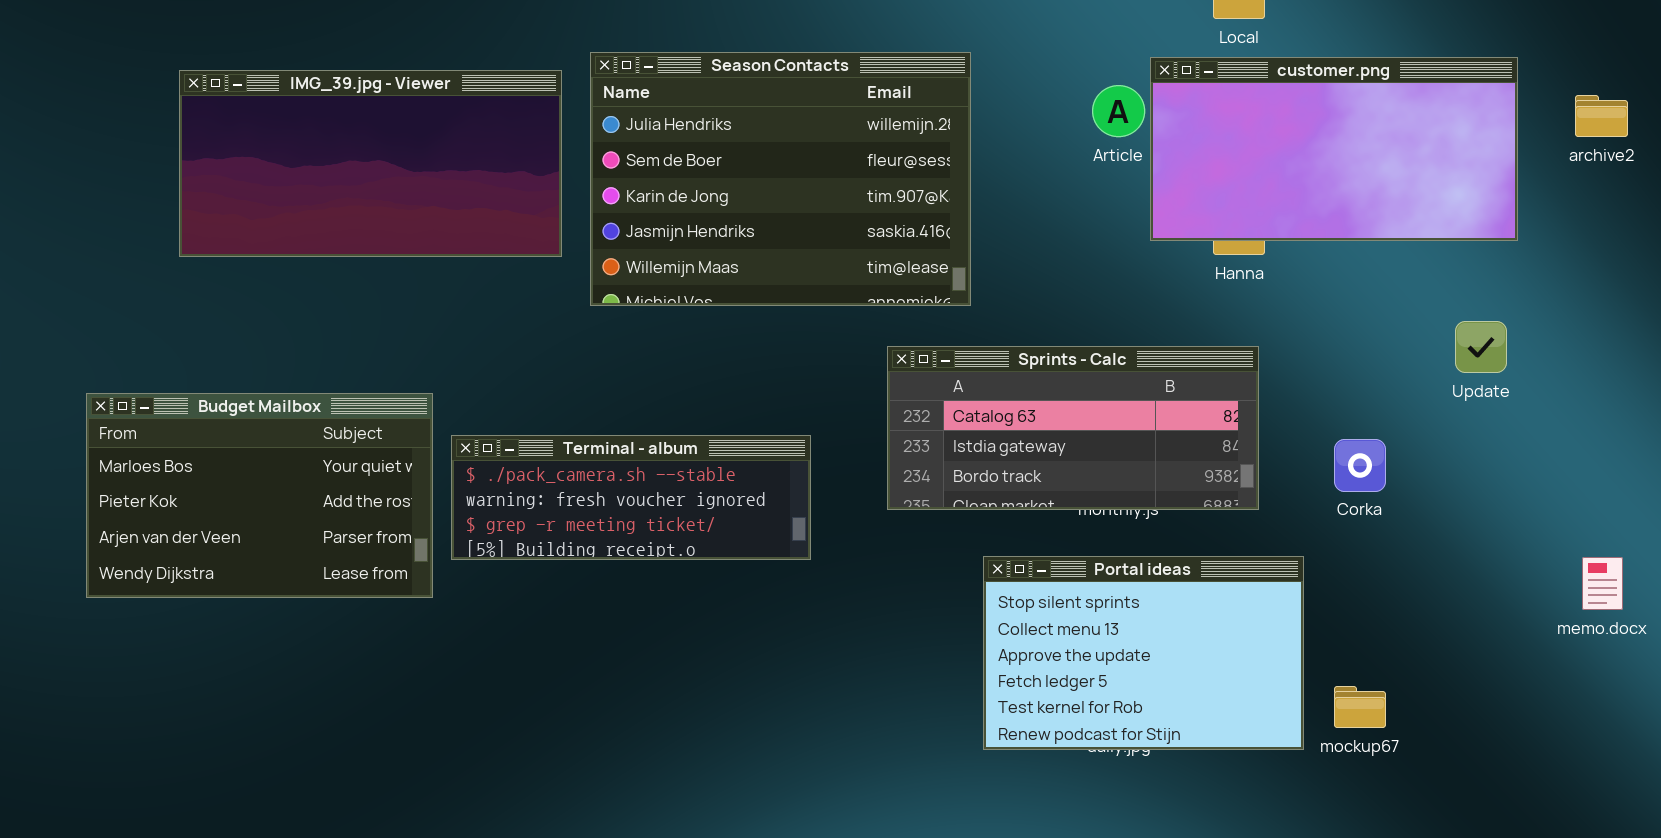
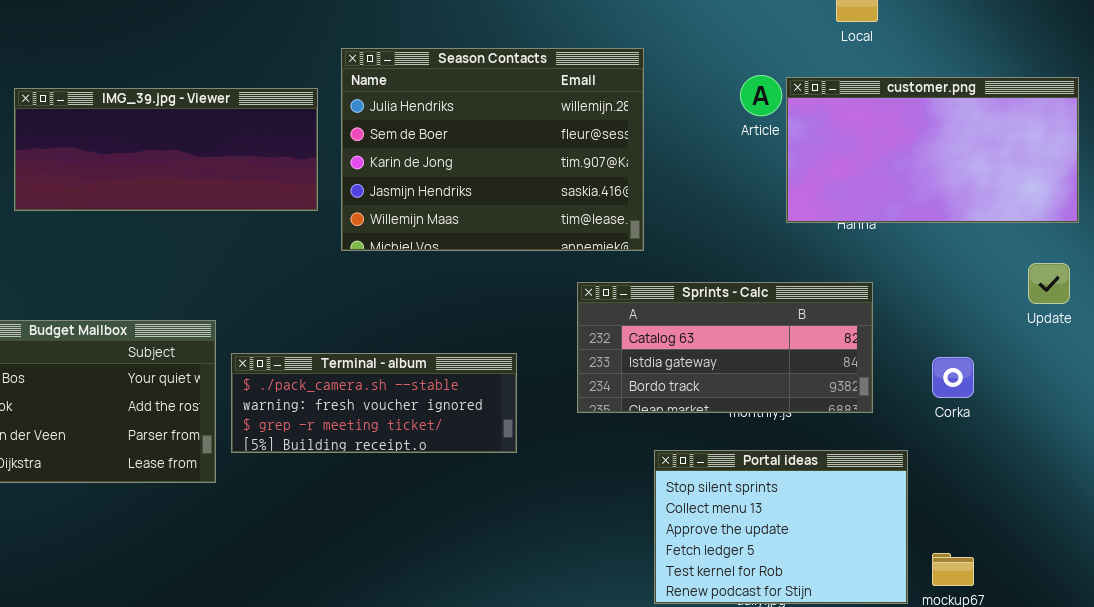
customer.png: [1150,57,1518,241] -> [786,77,1079,223], moved
IMG_39.jpg - Viewer: [179,70,562,257] -> [14,88,318,211], resized

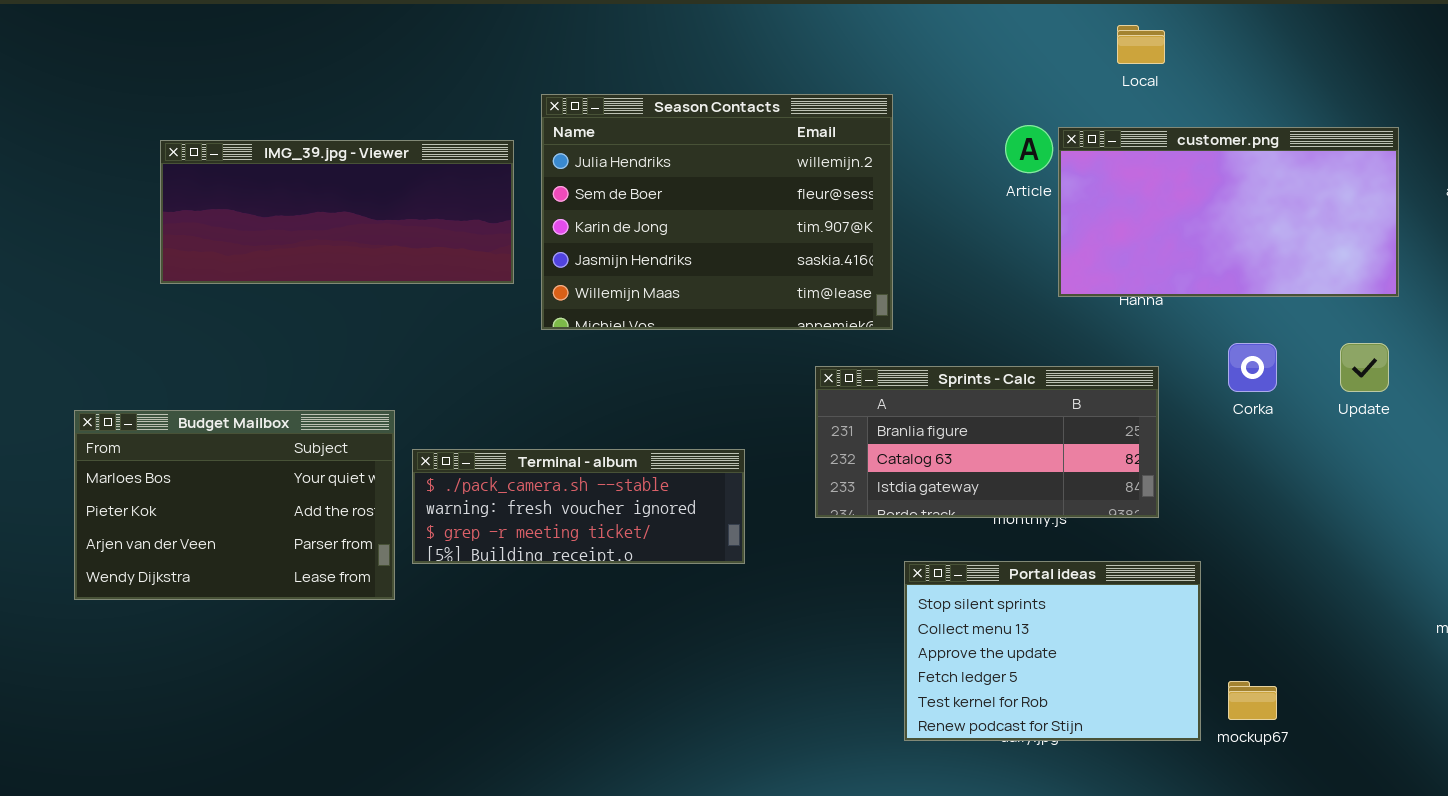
Sprints - Calc: [577,282,873,413] -> [815,366,1159,518], scrolled up 1 row
Corka: [932,357,974,398] -> [1228,343,1277,392], moved

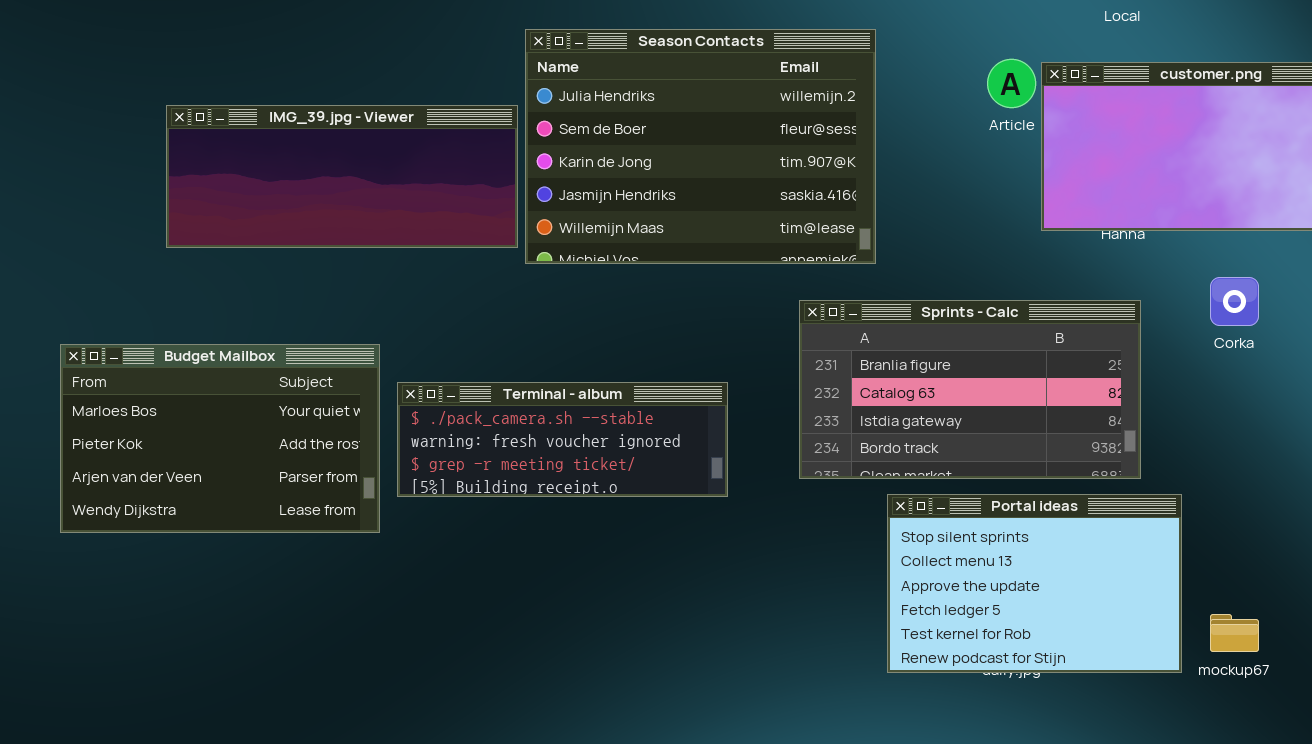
IMG_39.jpg - Viewer: [160,140,514,284] -> [166,105,518,248], moved
Sprints - Calc: [815,366,1159,518] -> [799,300,1141,479], resized

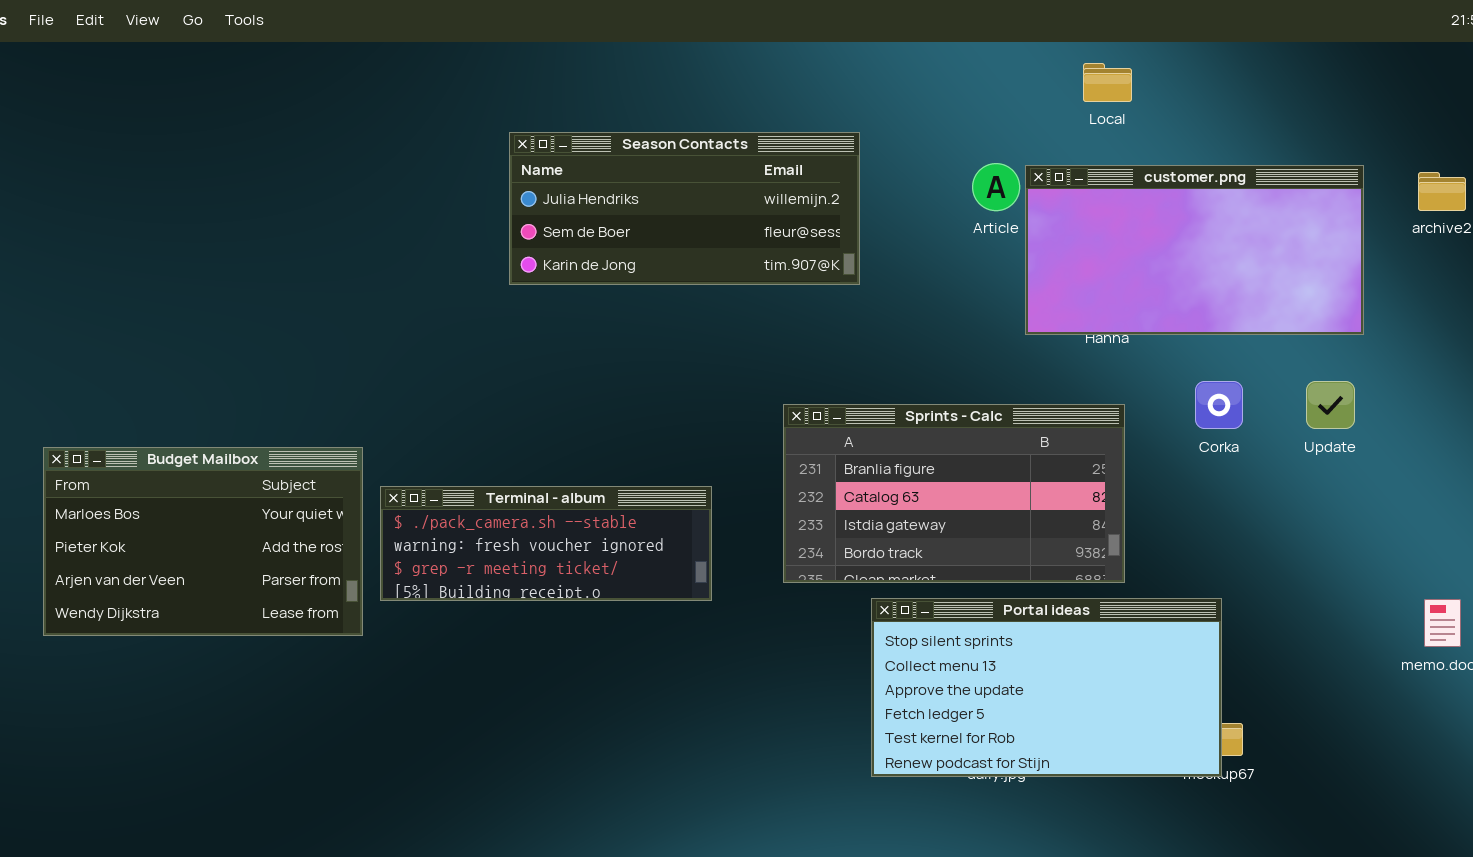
Season Contacts: [525,29,876,264] -> [509,132,860,285], resized
IMG_39.jpg - Viewer: [166,105,518,248] -> none, closed
Portal ideas: [887,494,1182,673] -> [871,598,1222,777], resized

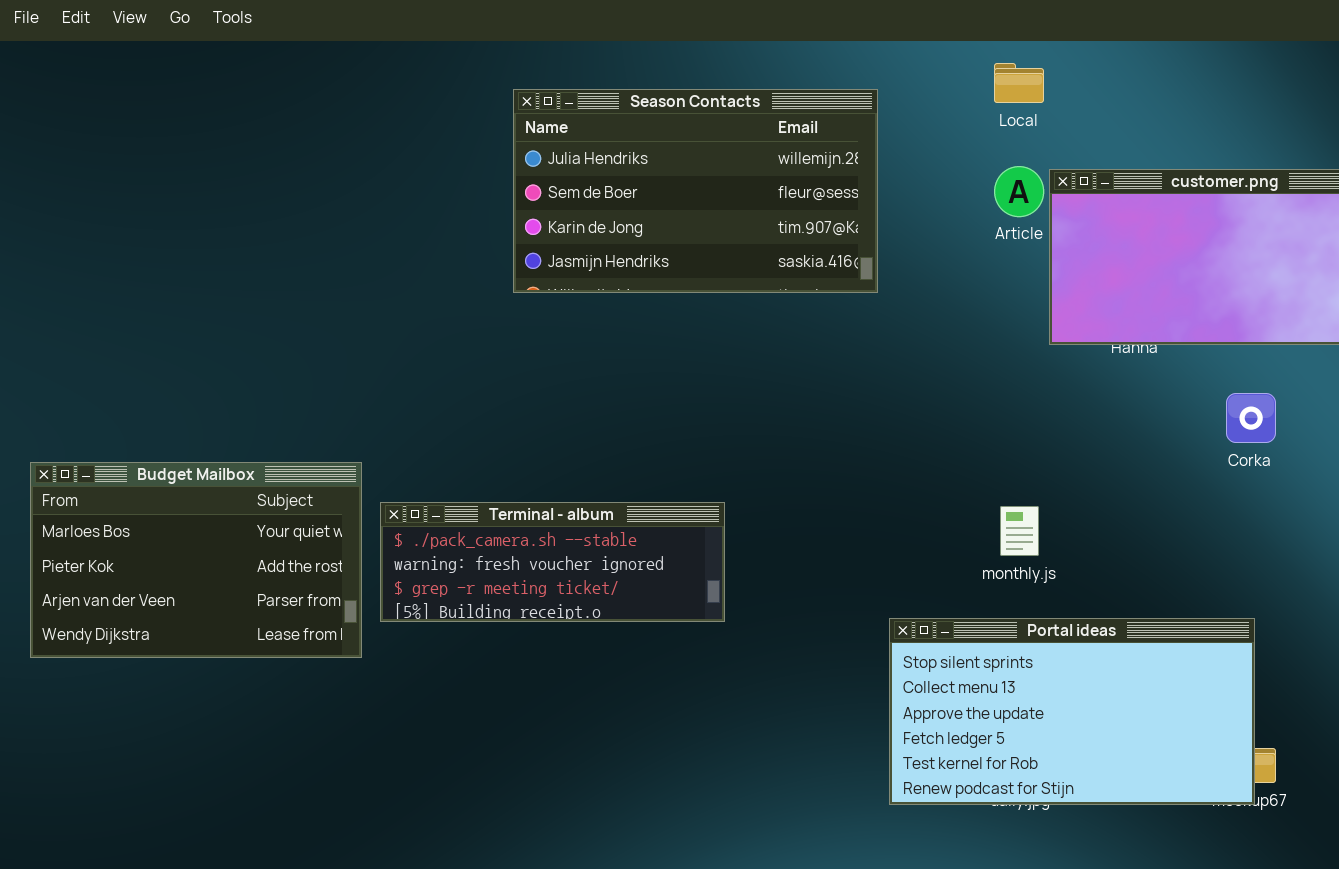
Local: [1083,63,1132,102] -> [994,63,1044,103], moved
Season Contacts: [509,132,860,285] -> [513,89,878,293], resized
Sprints - Calc: [783,404,1125,583] -> none, closed

